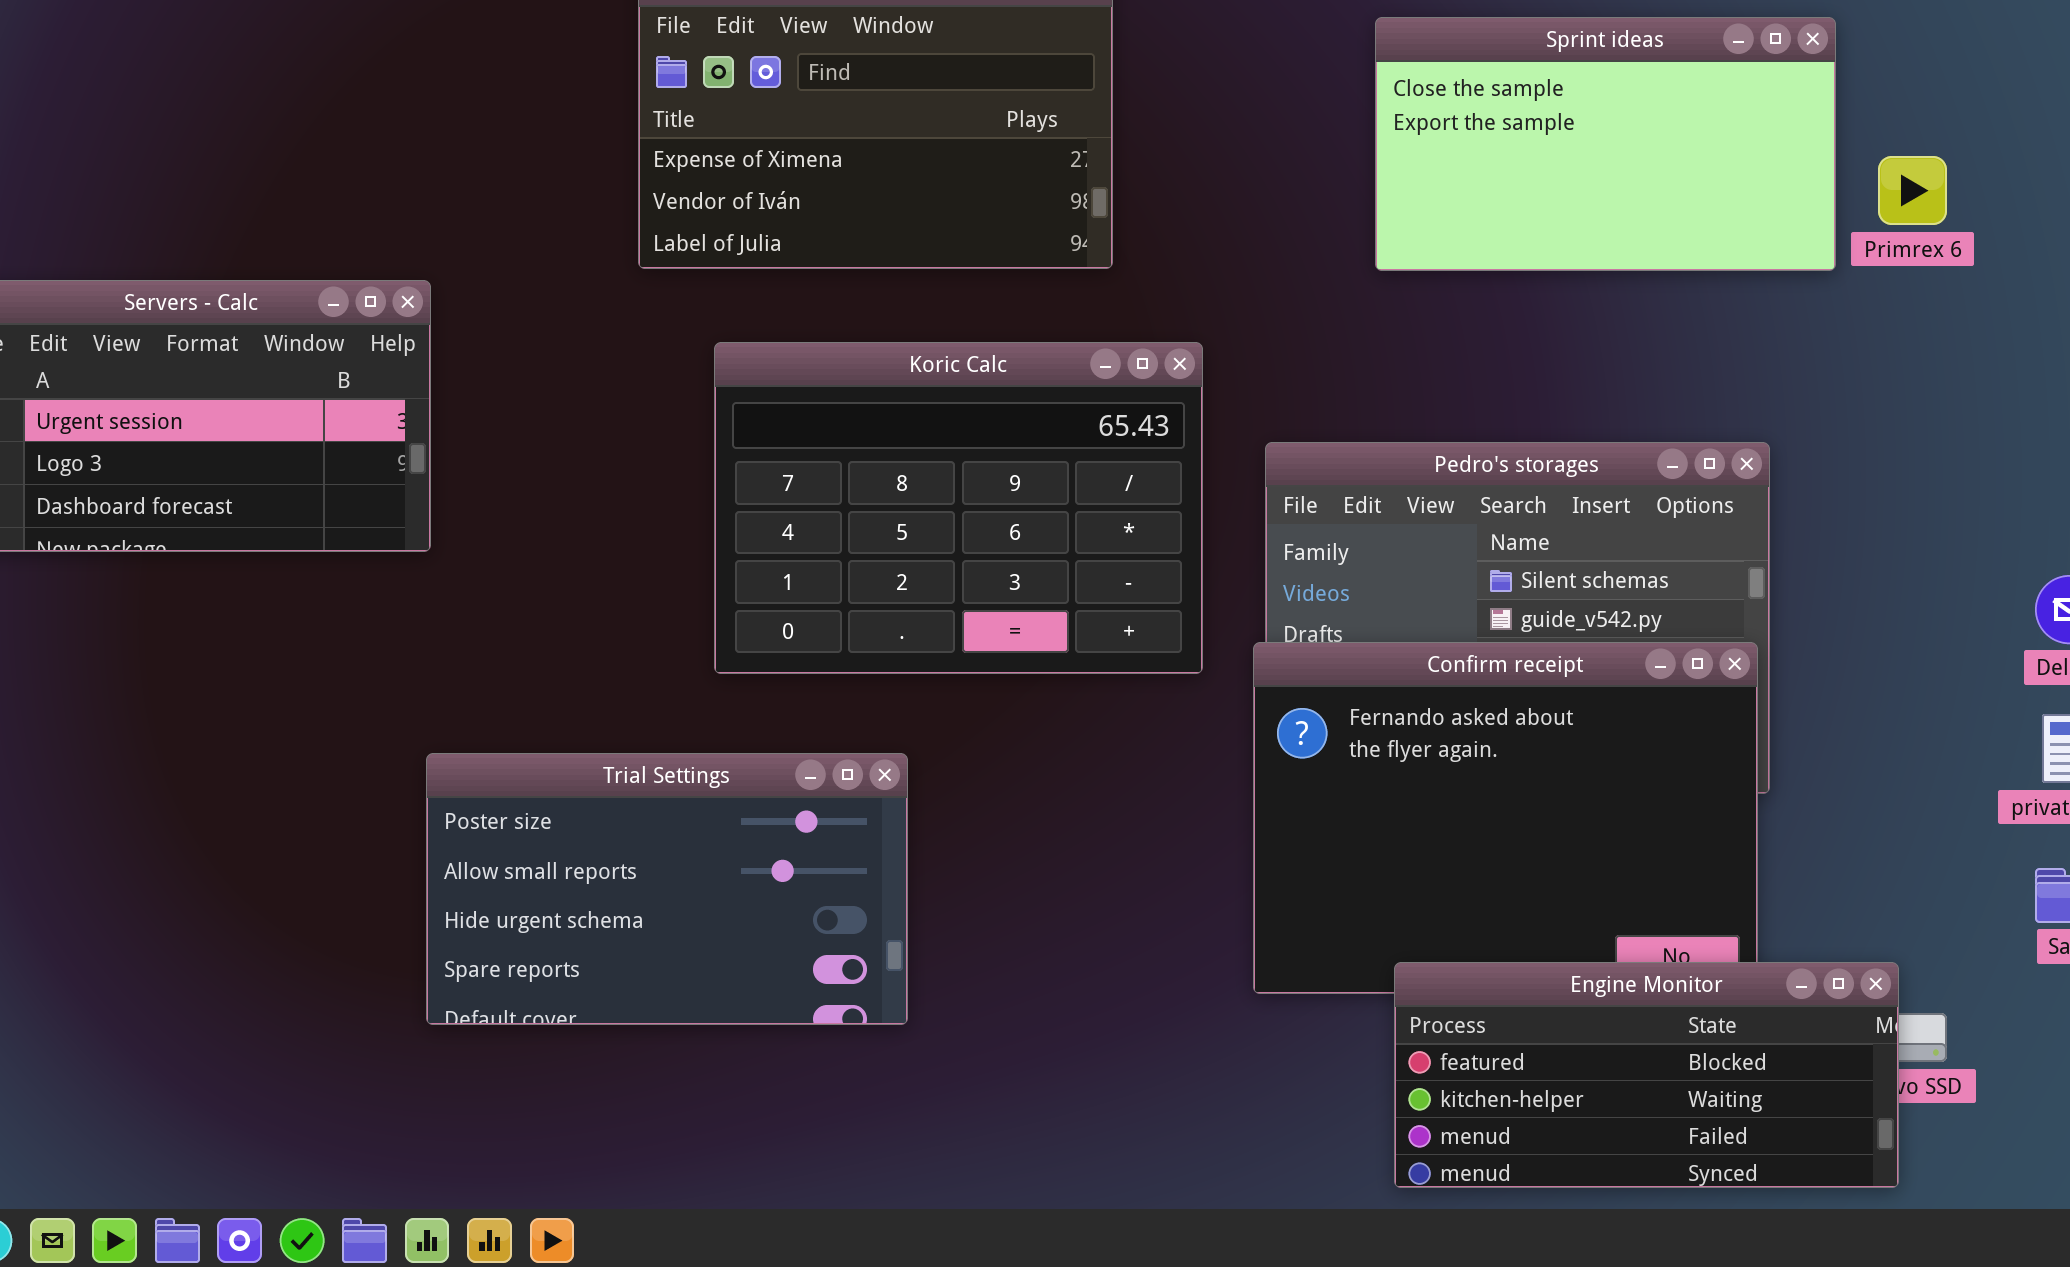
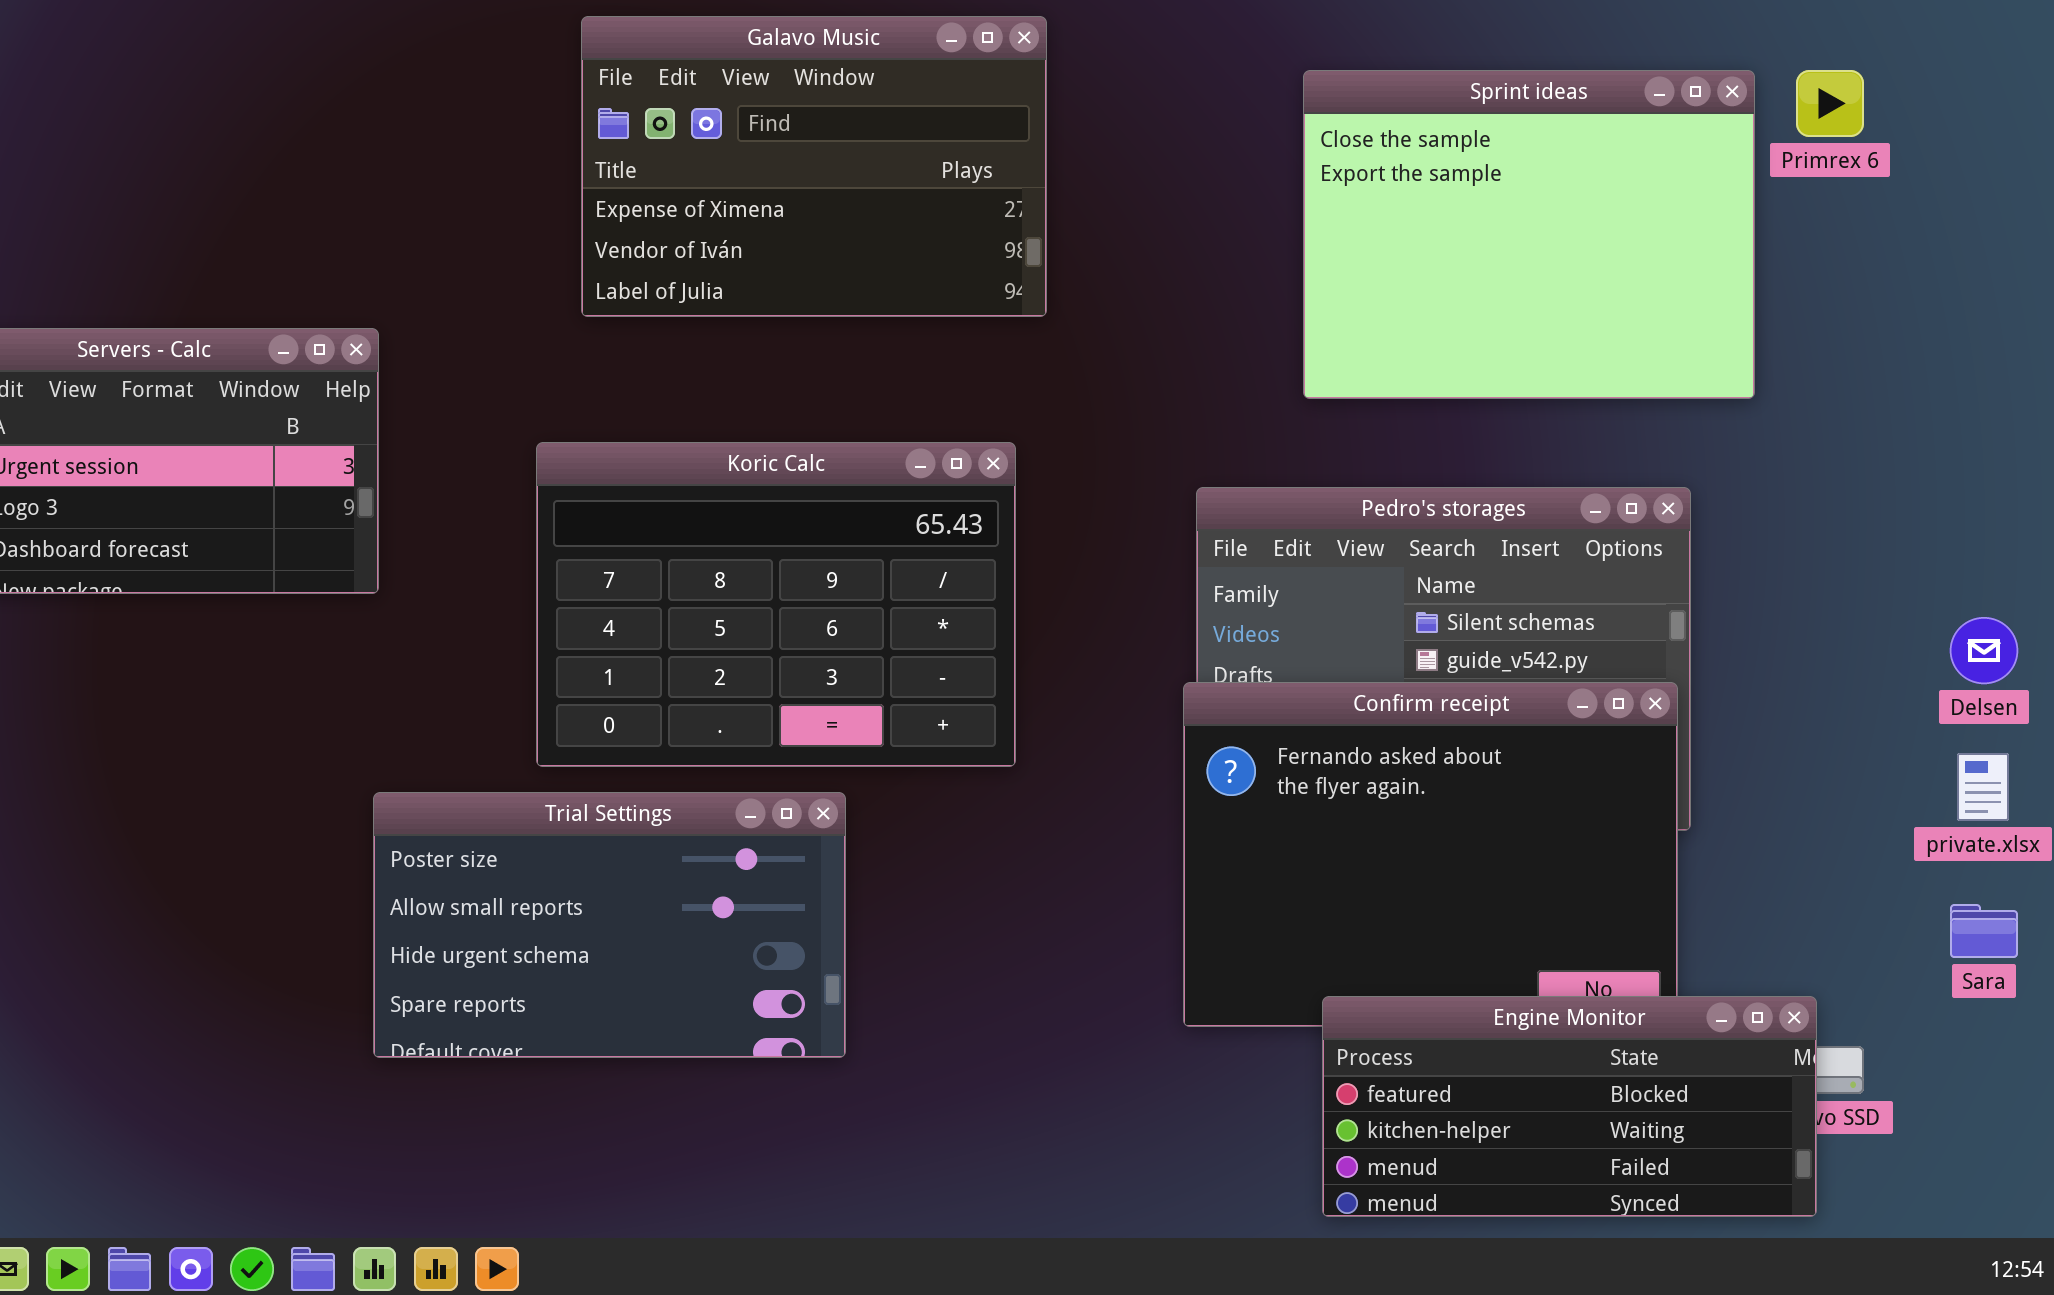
Sprint ideas: [1375,17,1836,271] -> [1303,70,1755,399], resized
Primrex 6: [1878,156,1947,225] -> [1796,70,1864,137], moved
Koric Calc: [714,342,1203,674] -> [536,442,1016,767], moved

